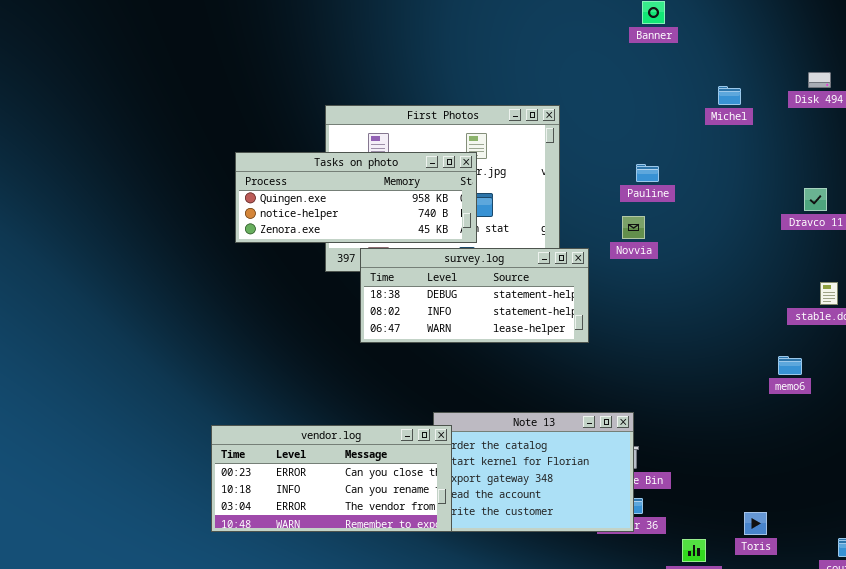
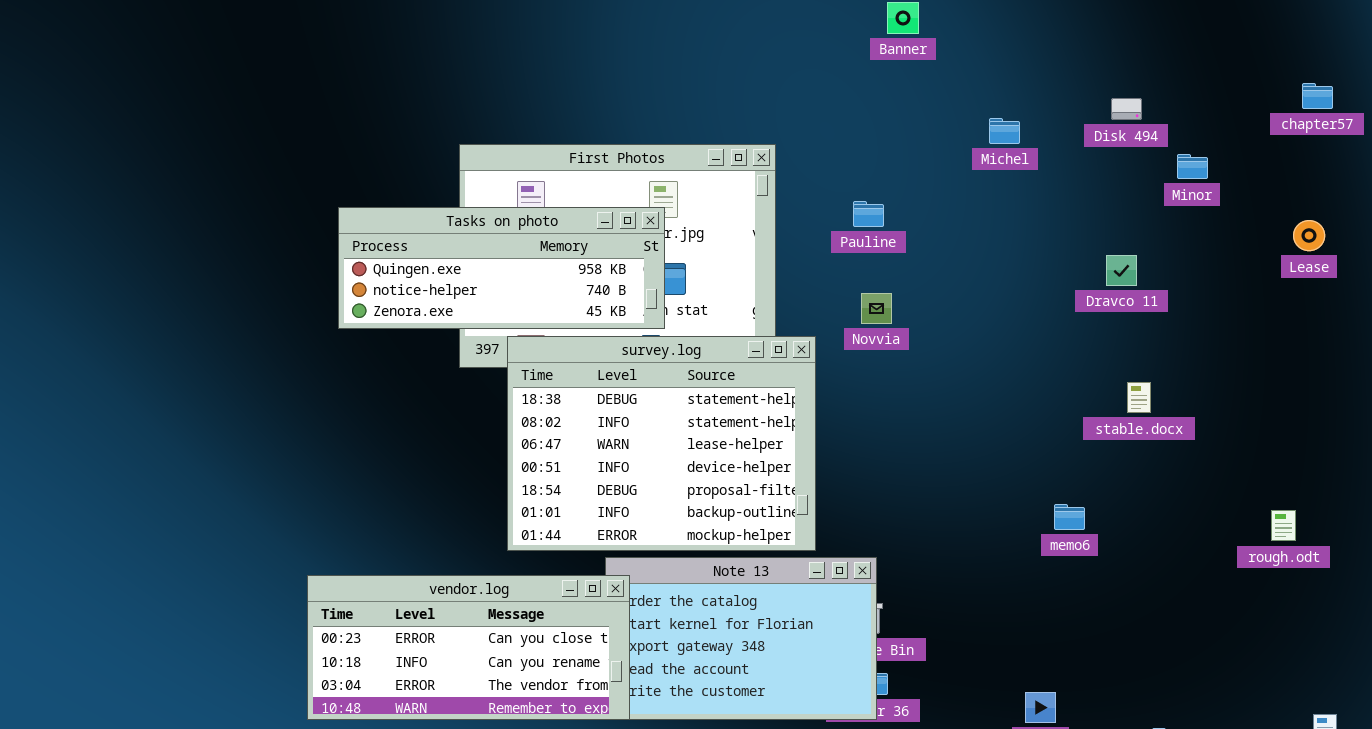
Pauline: [636,164,659,182] -> [853,201,884,227], moved
survey.log: [360,248,589,343] -> [507,336,816,551], resized
memo6: [778,356,802,375] -> [1054,504,1085,530], moved

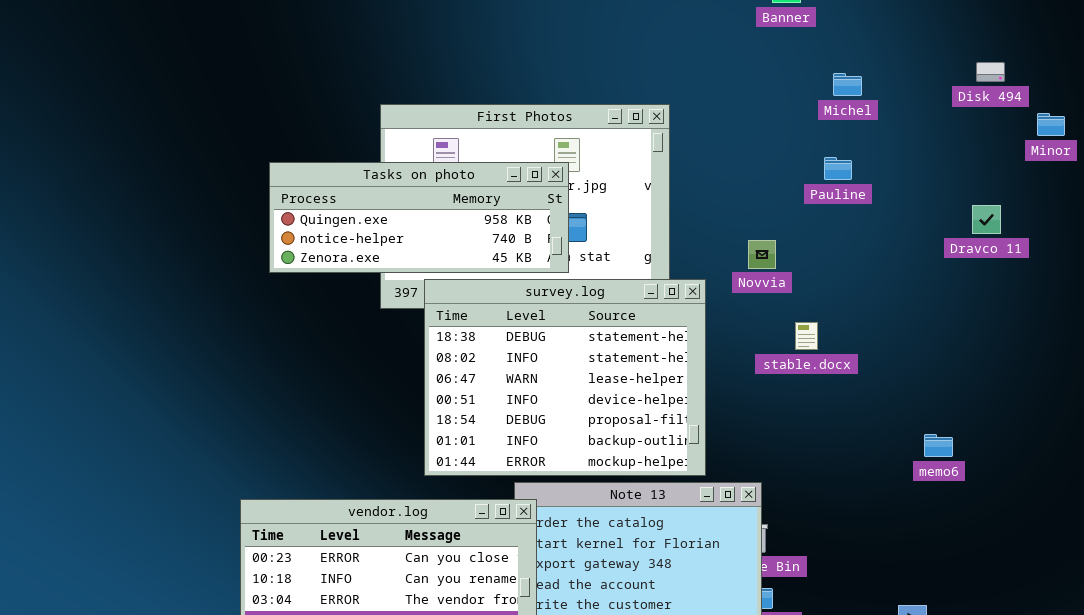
Michel: [989,118,1020,144] -> [833,73,862,96], moved
Pauline: [853,201,884,227] -> [824,157,852,180], moved
stable.docx: [1127,382,1151,413] -> [795,322,818,350], moved

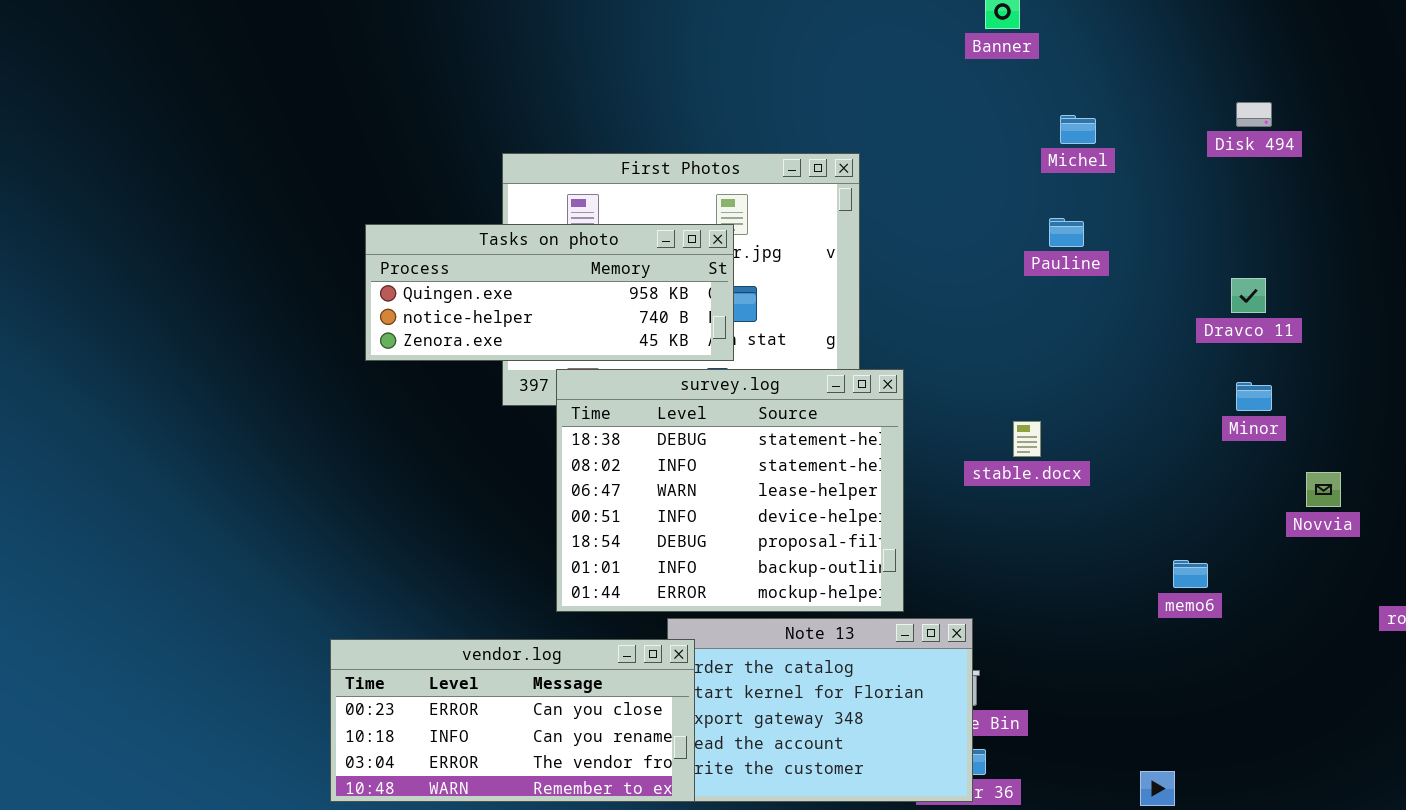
Minor: [1037,113,1065,136] -> [1236,382,1272,411], moved
Novvia: [748,240,776,269] -> [1306,472,1341,507], moved

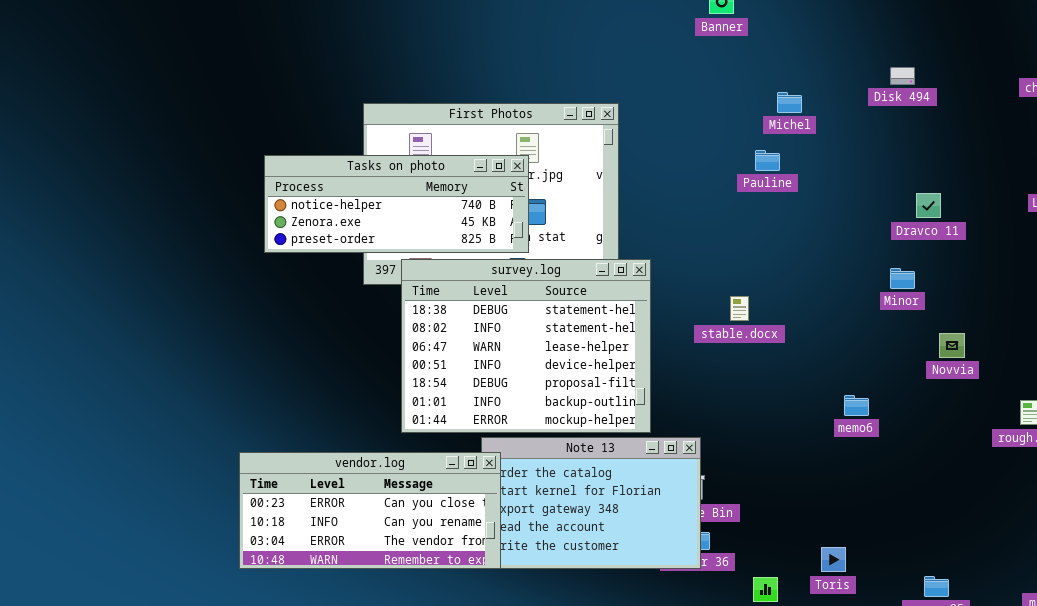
Michel: [1060,115,1096,144] -> [777,92,802,113], moved
Tasks on photo: [365,224,734,361] -> [264,155,529,253], scrolled down 1 row
Dravco 11: [1231,278,1266,313] -> [916,193,941,218], moved

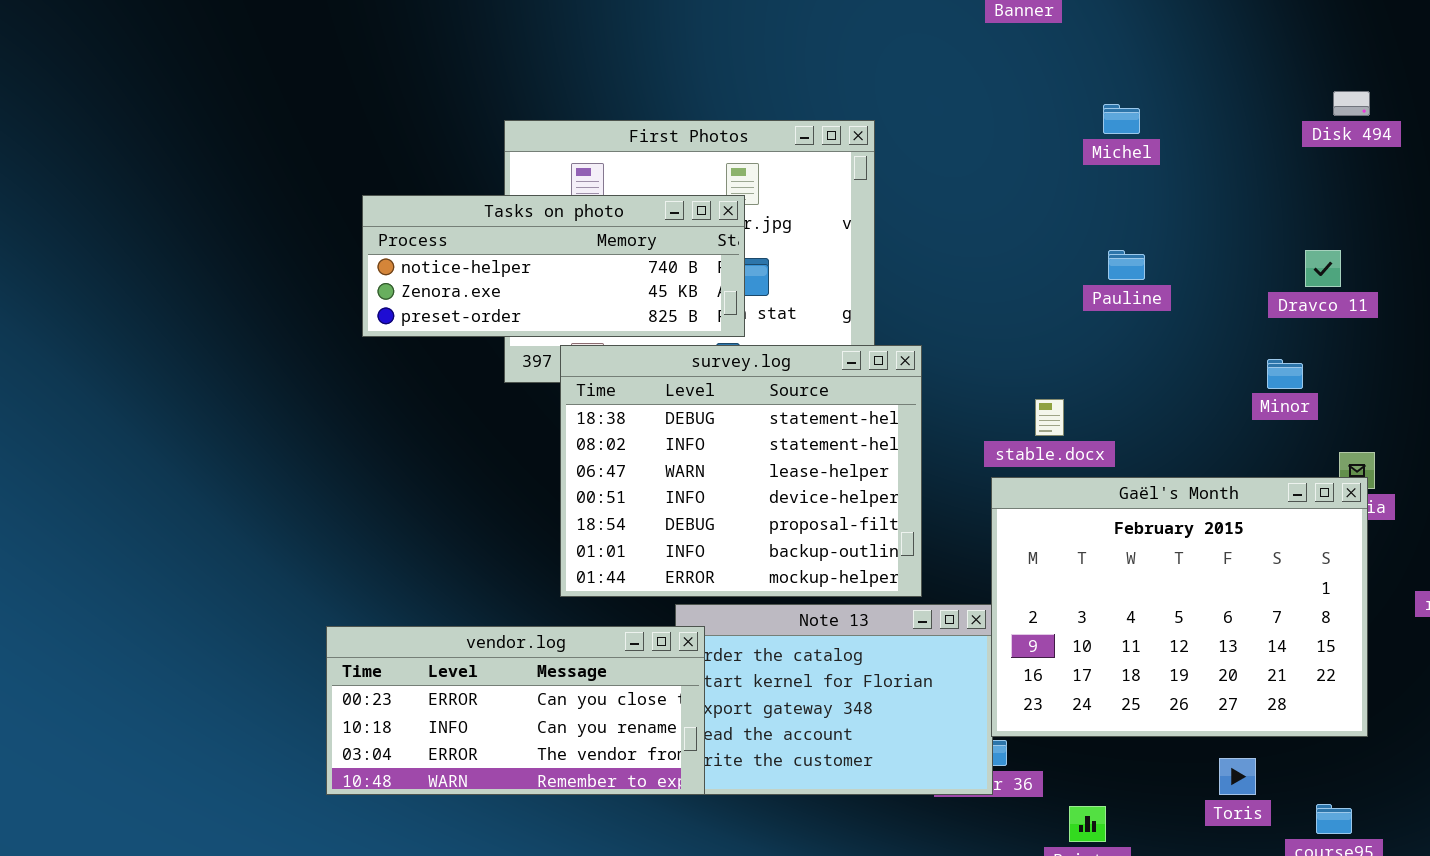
Disk 494: [890,67,915,85] -> [1333,91,1370,116], moved
Pauline: [755,150,780,171] -> [1108,250,1145,280], moved
Gaël's Month: none -> [991,477,1368,737], opened
Toris: [821,547,846,572] -> [1219,758,1256,795], moved

